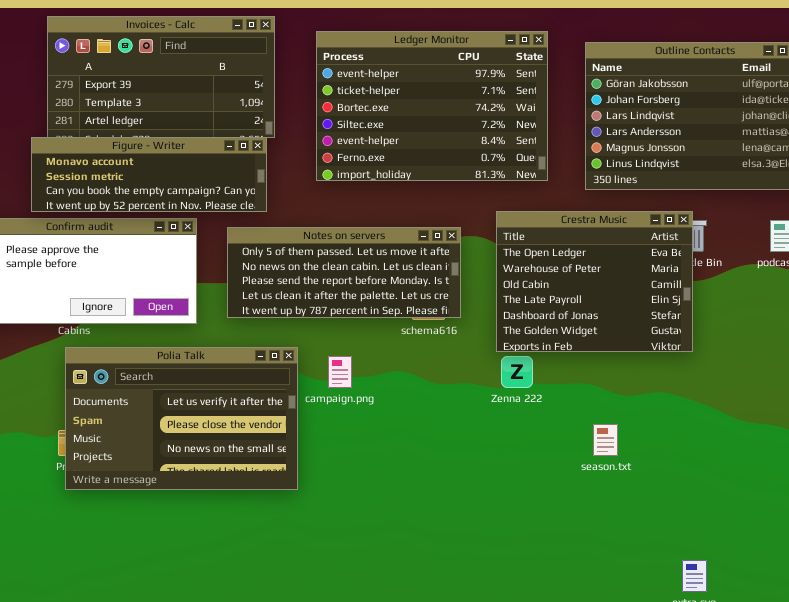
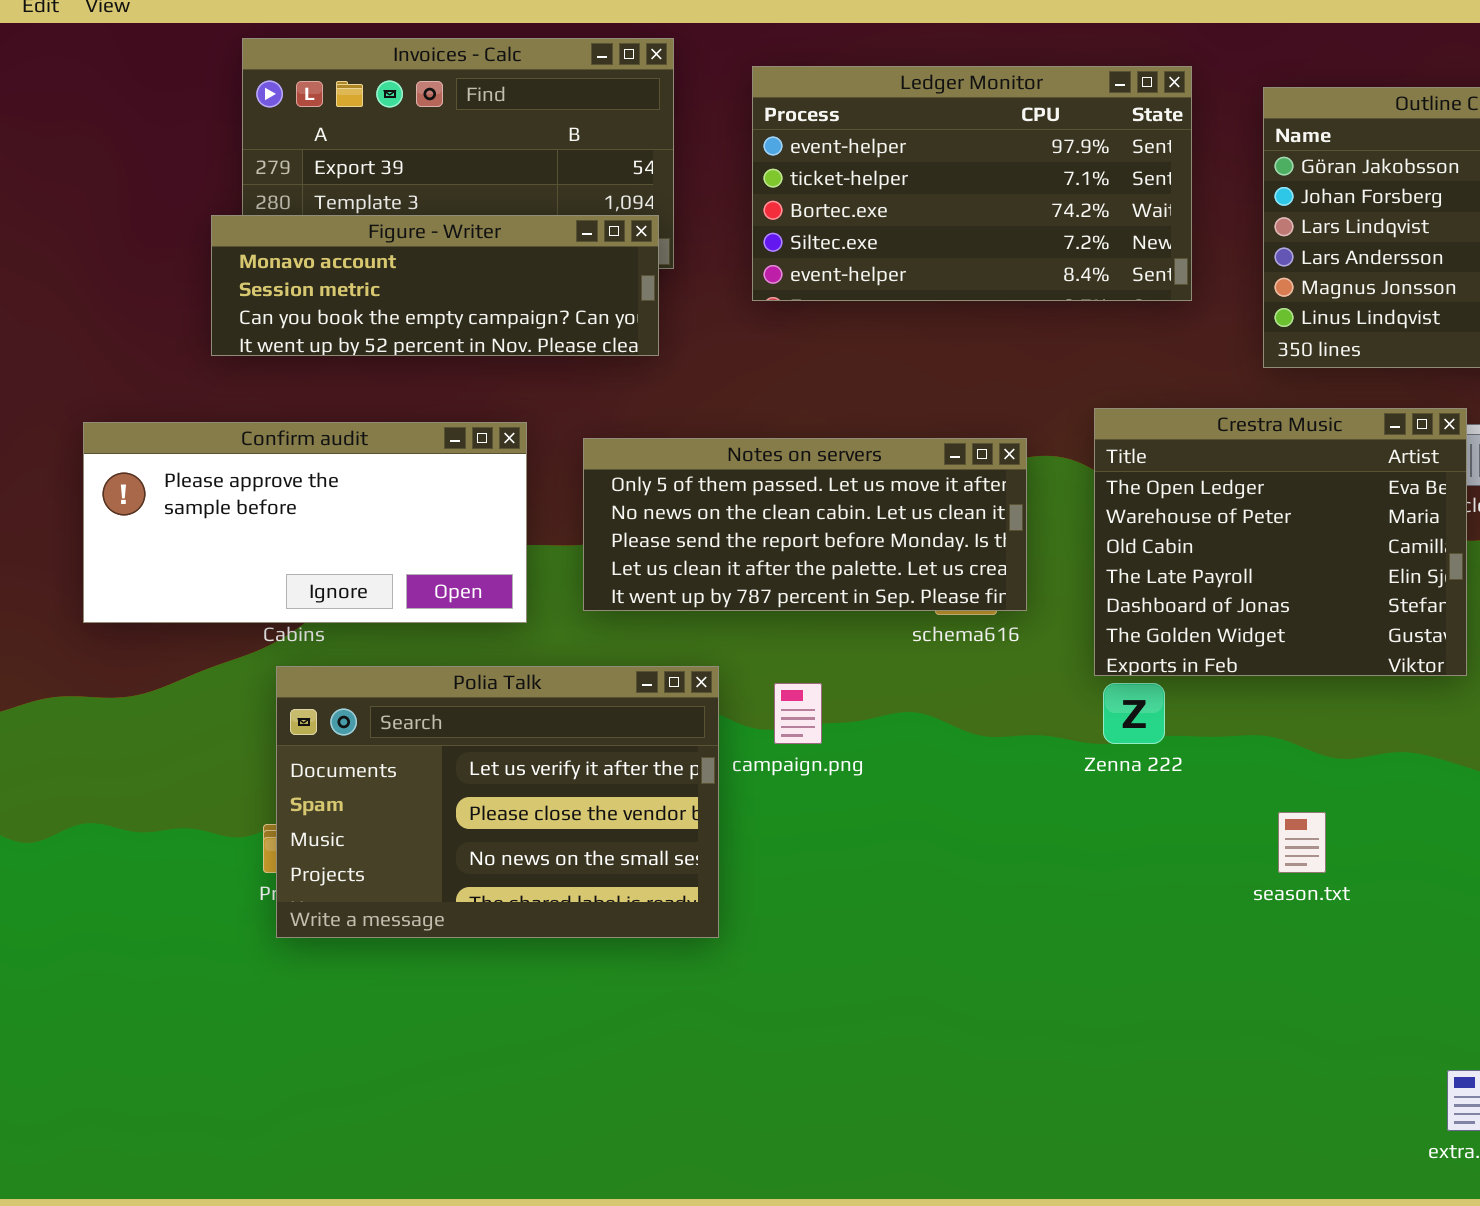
Ledger Monitor: [316,31,548,181] -> [752,66,1192,301], resized
Figure - Writer: [31,137,267,212] -> [211,215,659,356], moved

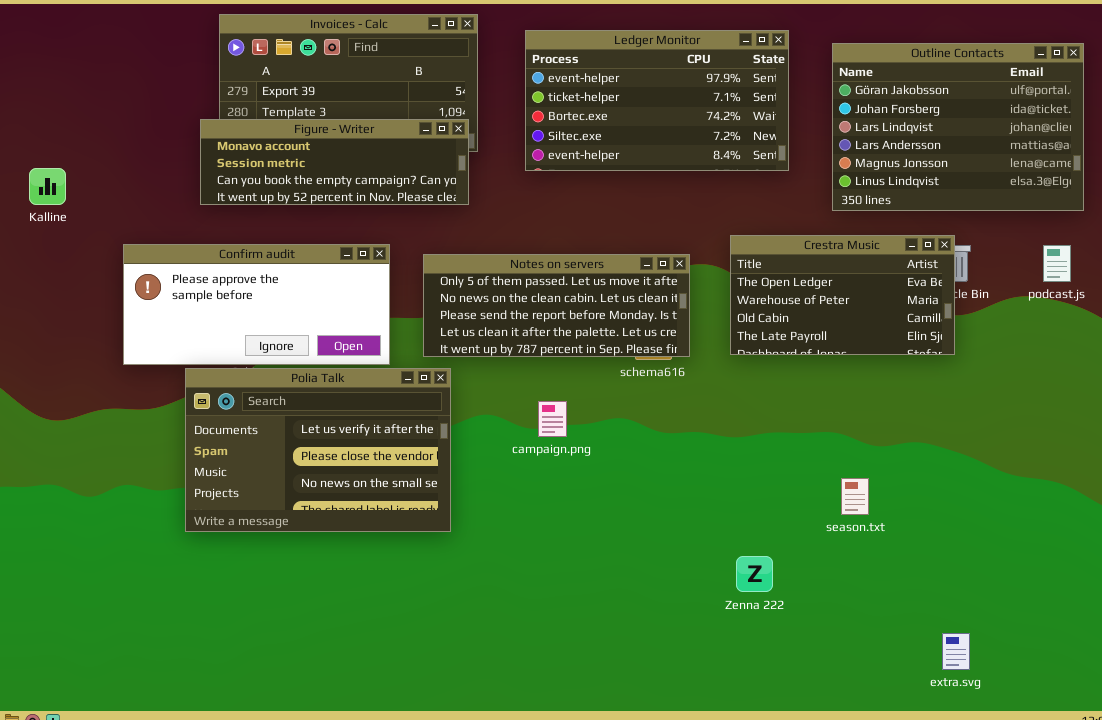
Crestra Music: [1094,408,1467,676] -> [730,235,955,355], resized
Polia Talk: [276,666,719,938] -> [185,368,451,532], moved
Zenna 222: [1103,683,1165,744] -> [736,556,773,592], moved

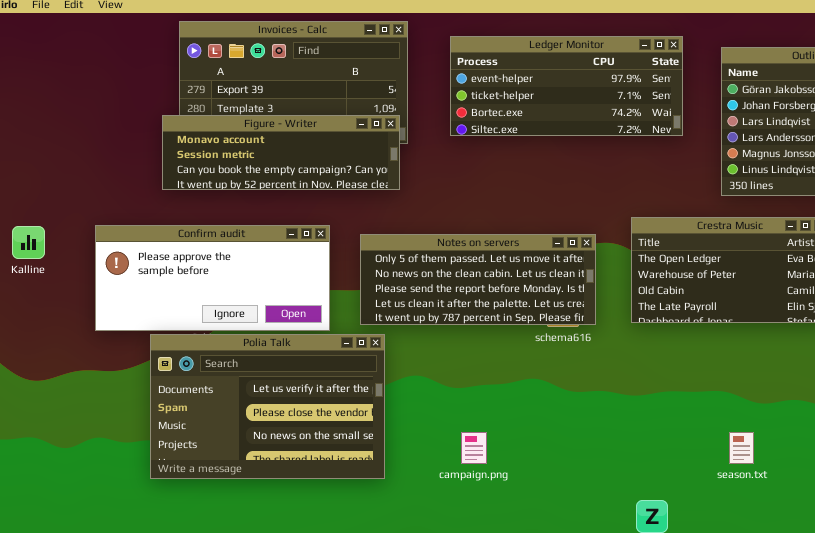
Ledger Monitor: [525,30,789,171] -> [450,36,683,136], resized
Kalline: [29,168,66,205] -> [12,226,45,259], moved
campaign.png: [538,401,567,437] -> [461,432,487,464], moved

